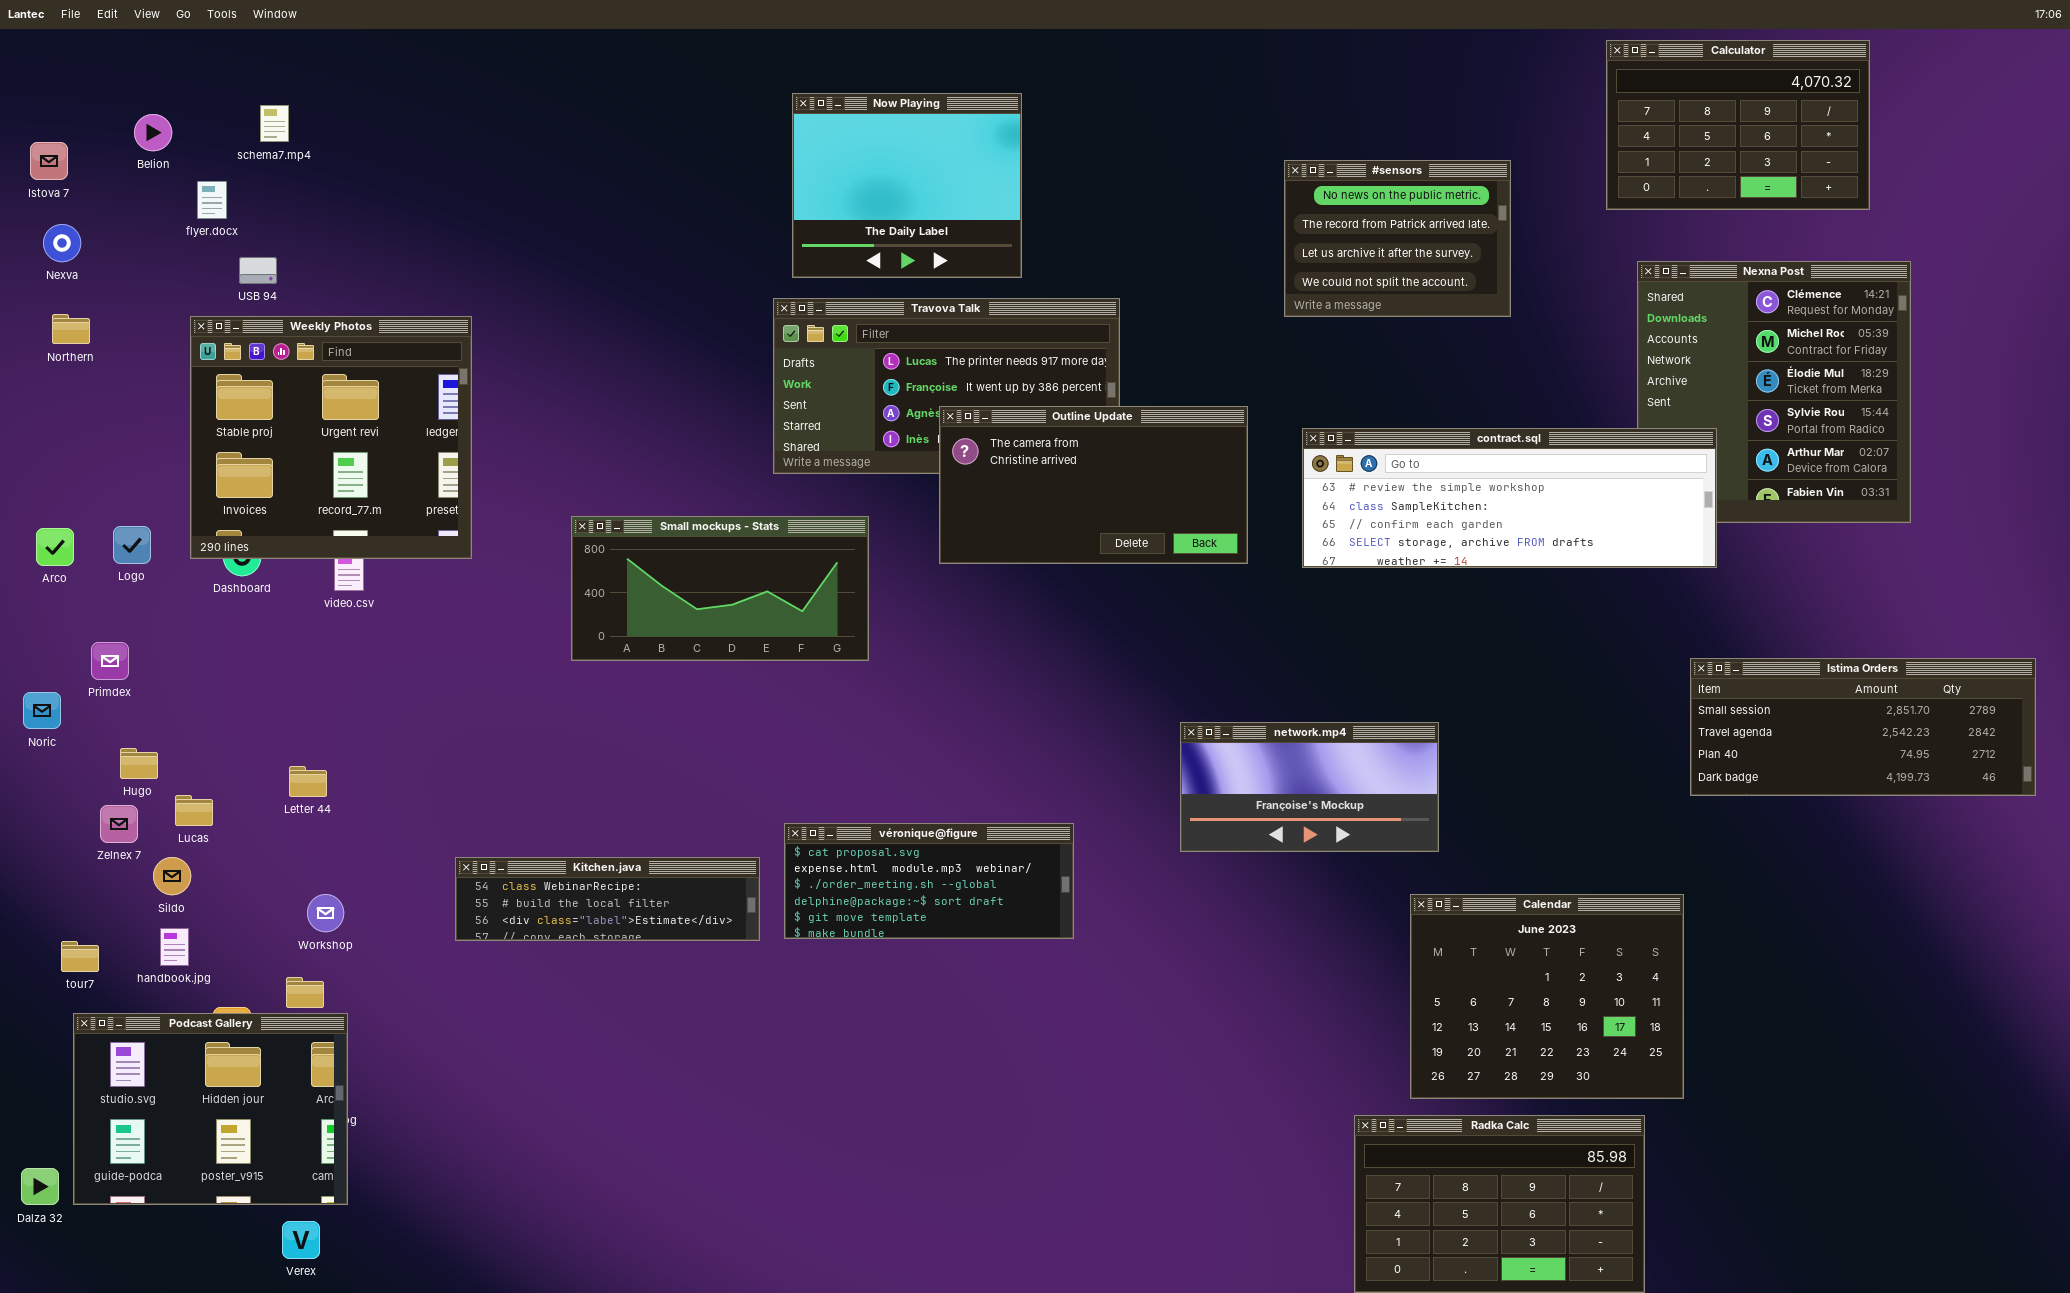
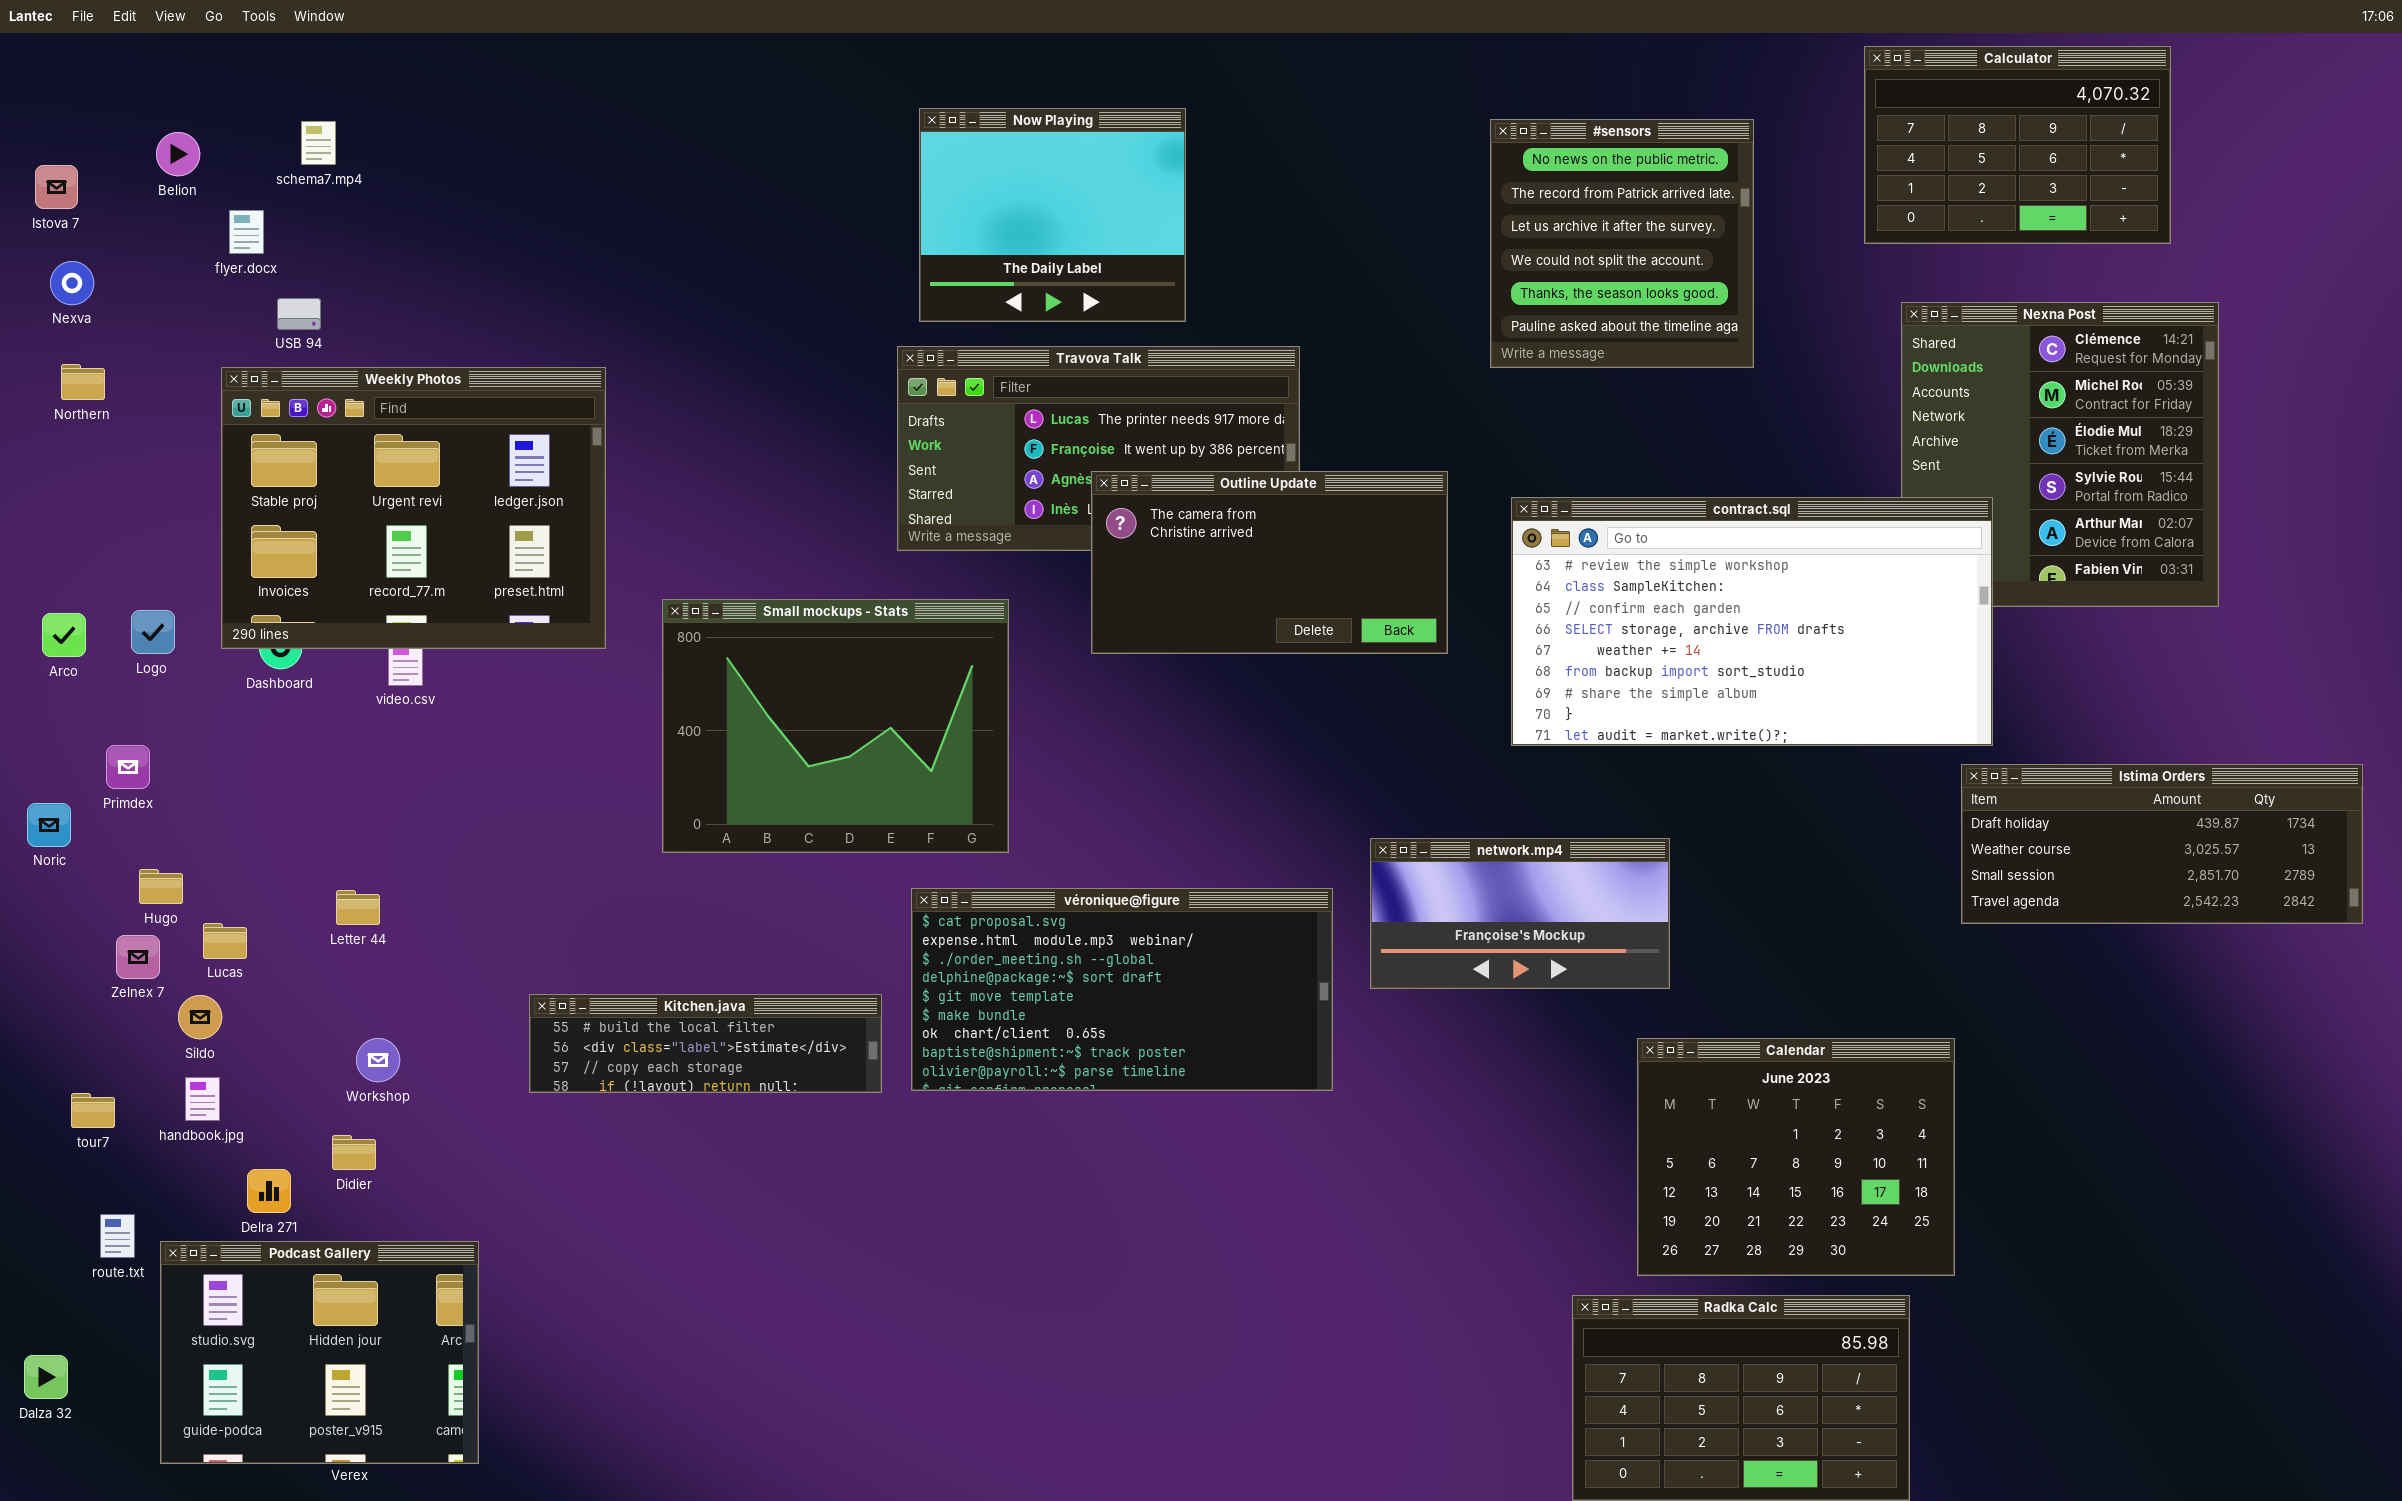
#sensors: [1284,160,1511,317] -> [1490,119,1754,368], resized
Weekly Photos: [190,316,472,559] -> [221,367,606,649], resized
contract.sql: [1302,428,1717,568] -> [1511,497,1993,746], resized
Small mockups - Stats: [571,516,869,661] -> [662,599,1009,853], resized
Istima Orders: [1690,658,2036,796] -> [1961,764,2363,924], scrolled up 2 rows
véronique@figure: [784,823,1074,939] -> [911,888,1333,1091], resized
Kitchen.java: [455,857,760,941] -> [529,994,882,1093], scrolled down 1 row
Podcast Gallery: [73,1013,348,1205] -> [160,1241,479,1464], moved

